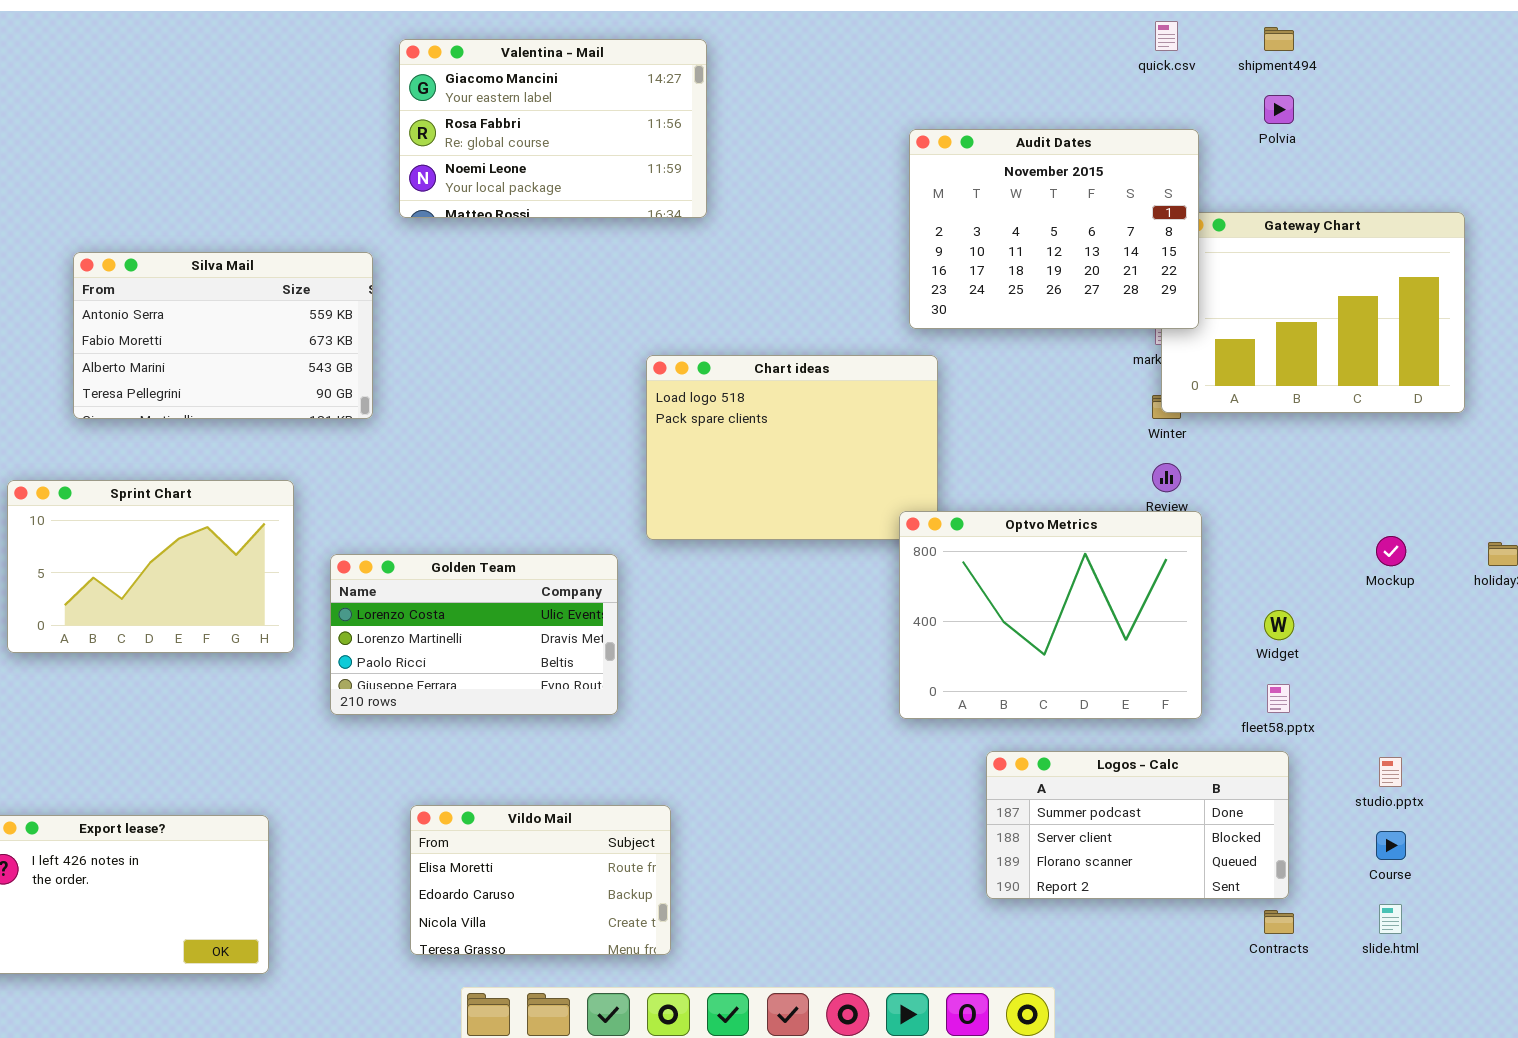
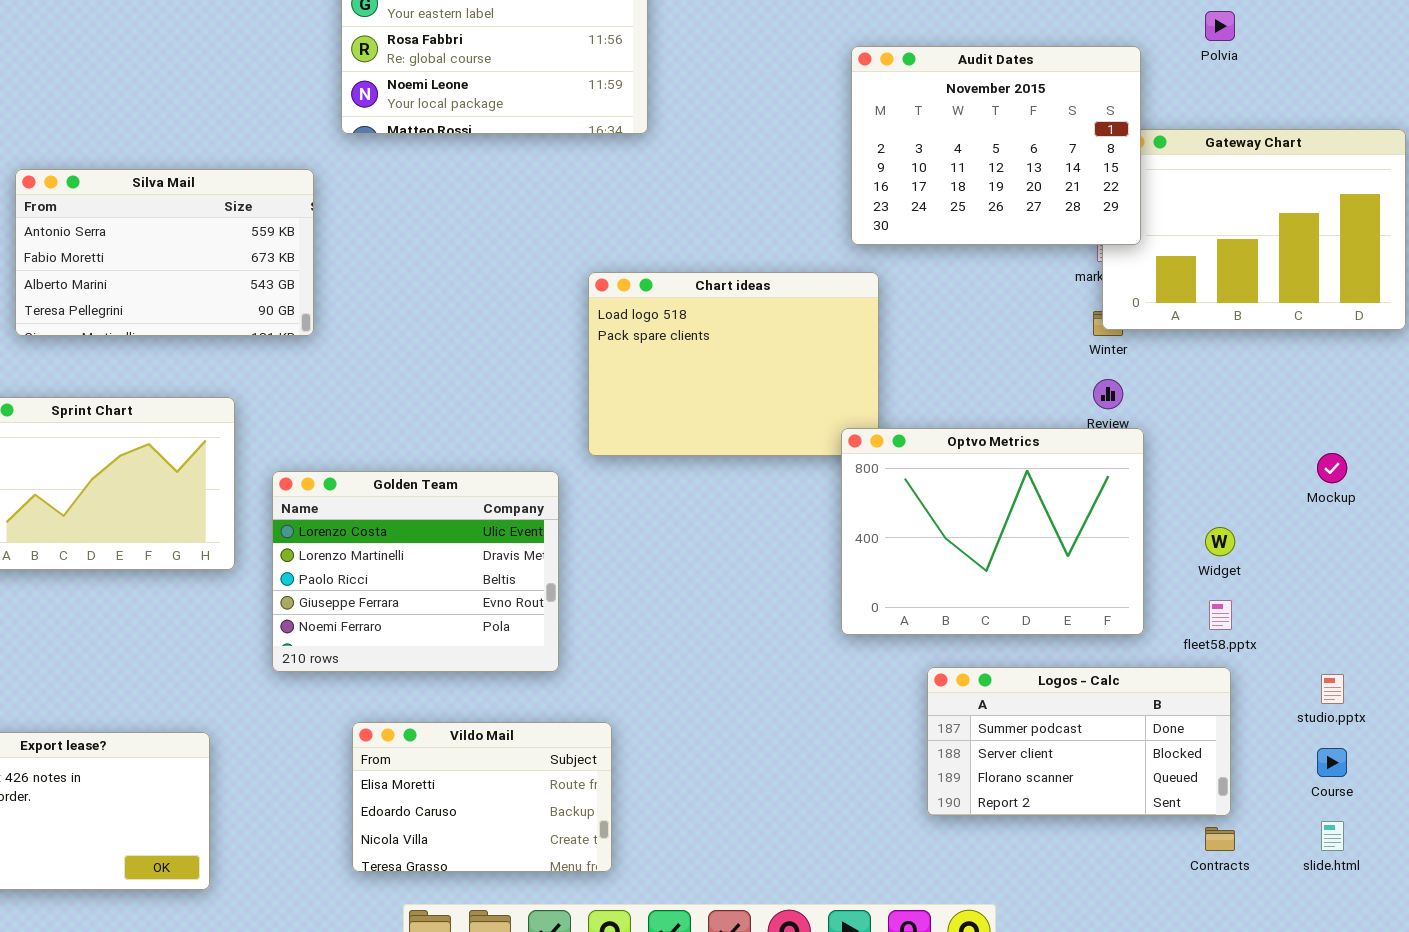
Golden Team: [330,554,618,715] -> [272,471,559,672], resized

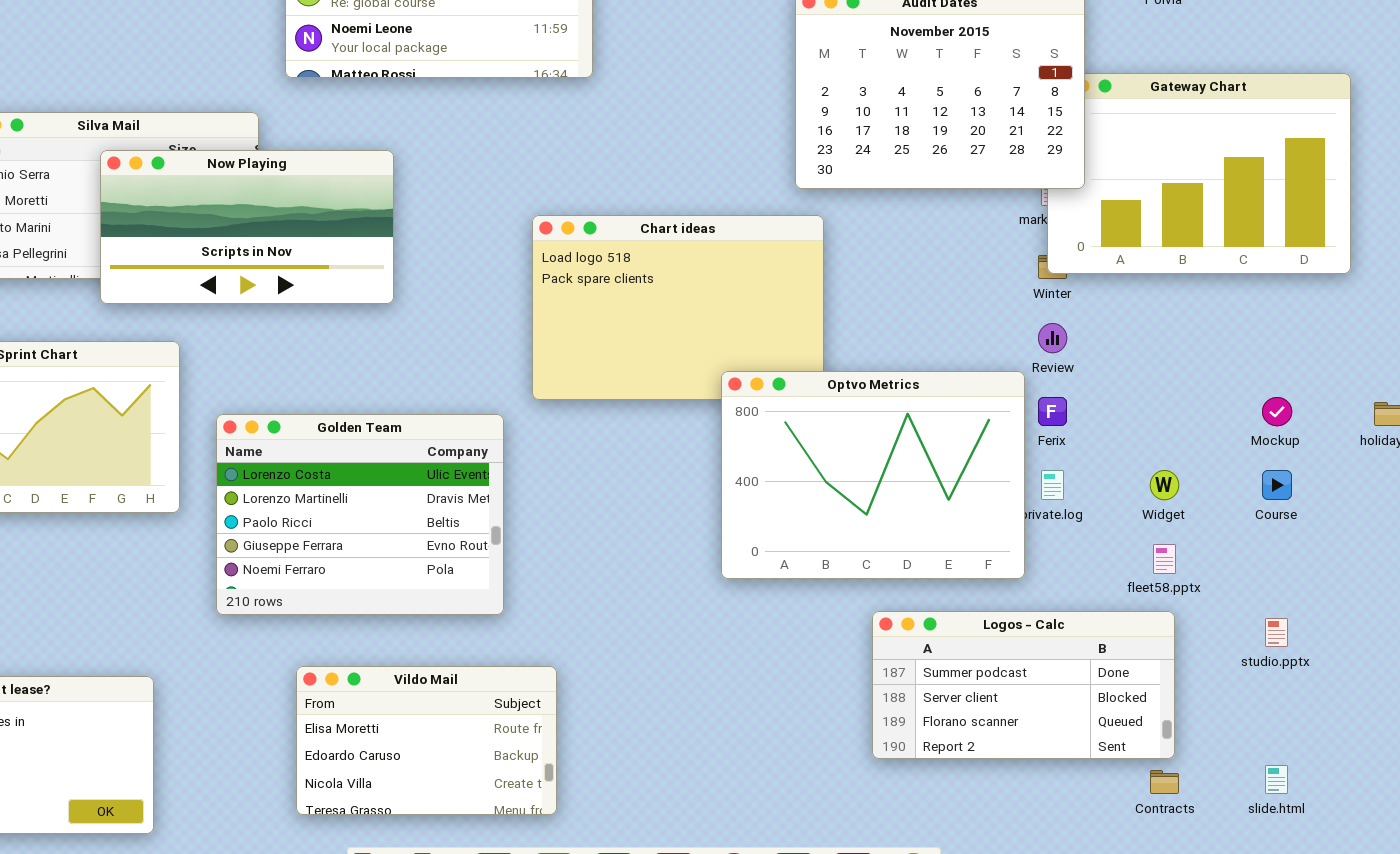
Now Playing: none -> [100,150,394,304], opened
Optvo Metrics: [841,428,1144,635] -> [721,371,1025,579], moved
Course: [1317,748,1347,777] -> [1262,470,1292,500], moved

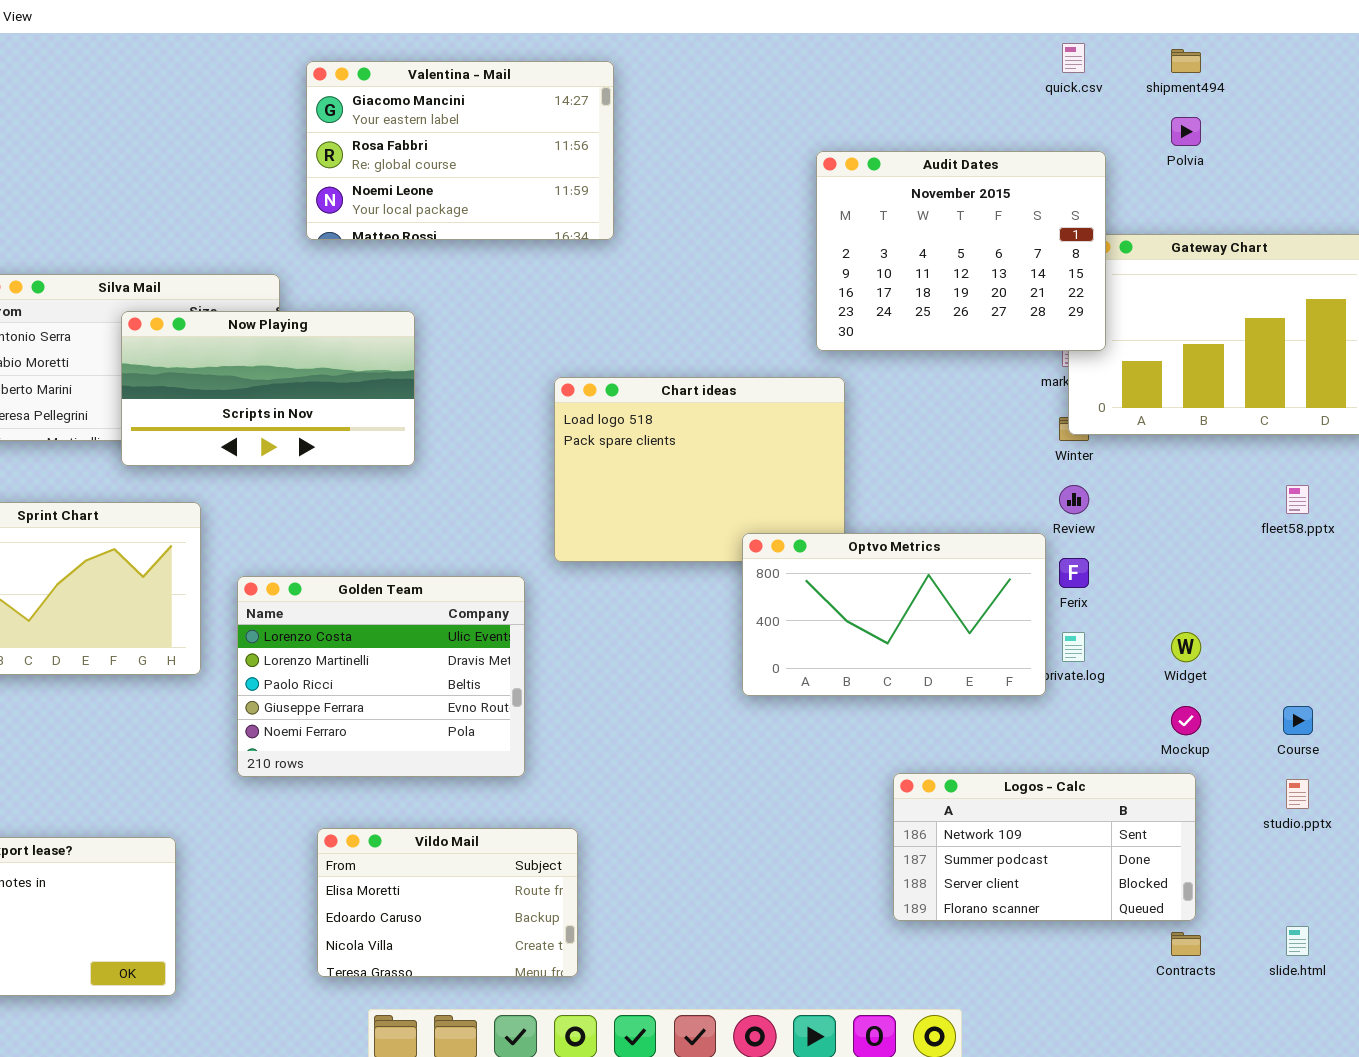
Optvo Metrics: [721,371,1025,579] -> [742,533,1046,696], resized
Mockup: [1262,397,1292,426] -> [1171,706,1201,735], moved
Course: [1262,470,1292,500] -> [1283,706,1313,735], moved
fleet58.pptx: [1153,544,1176,574] -> [1286,485,1309,514], moved
Logos - Calc: [872,611,1175,759] -> [893,773,1196,921], scrolled up 1 row

